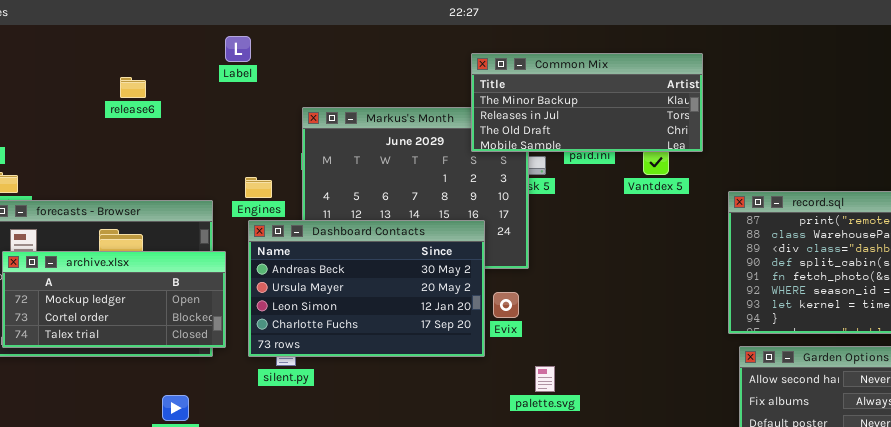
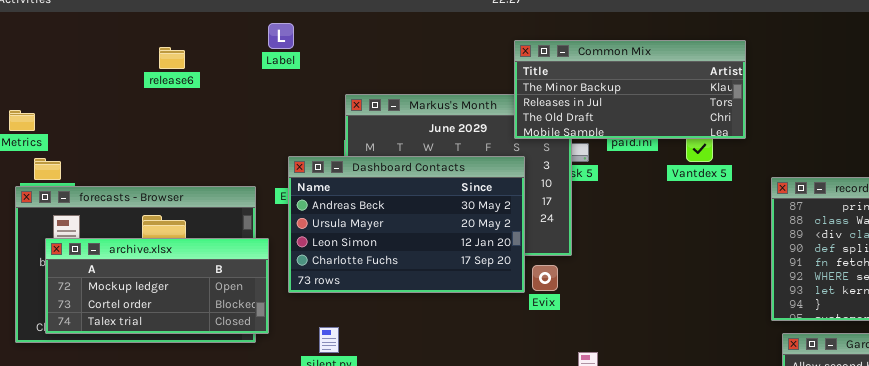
release6: [120,77,146,98] -> [159,47,185,69], moved
Dashboard Contacts: [248,220,485,357] -> [288,156,525,293], moved
Evix: [493,292,519,318] -> [532,265,558,291], moved

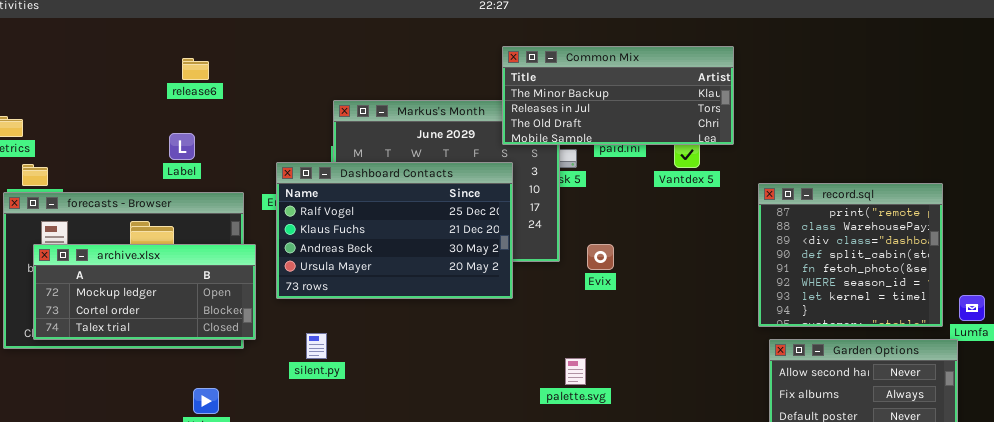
Label: [268,23,294,49] -> [169,133,195,160], moved
release6: [159,47,185,69] -> [182,58,209,80], moved
Dashboard Contacts: [288,156,525,293] -> [276,162,513,299], scrolled up 2 rows
Evix: [532,265,558,291] -> [587,244,614,270], moved

